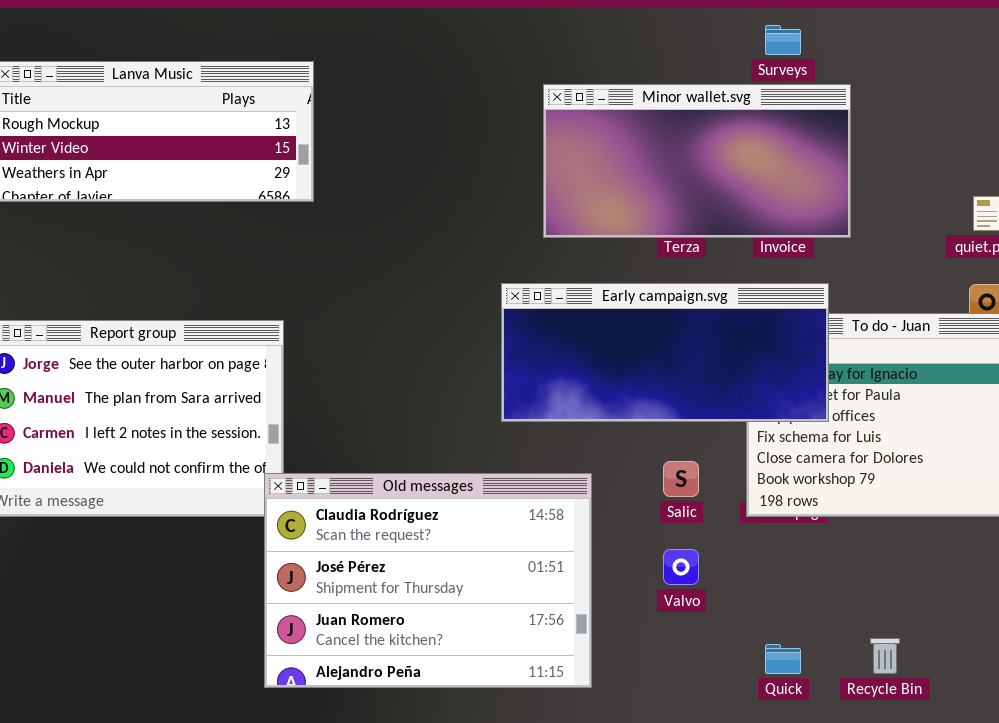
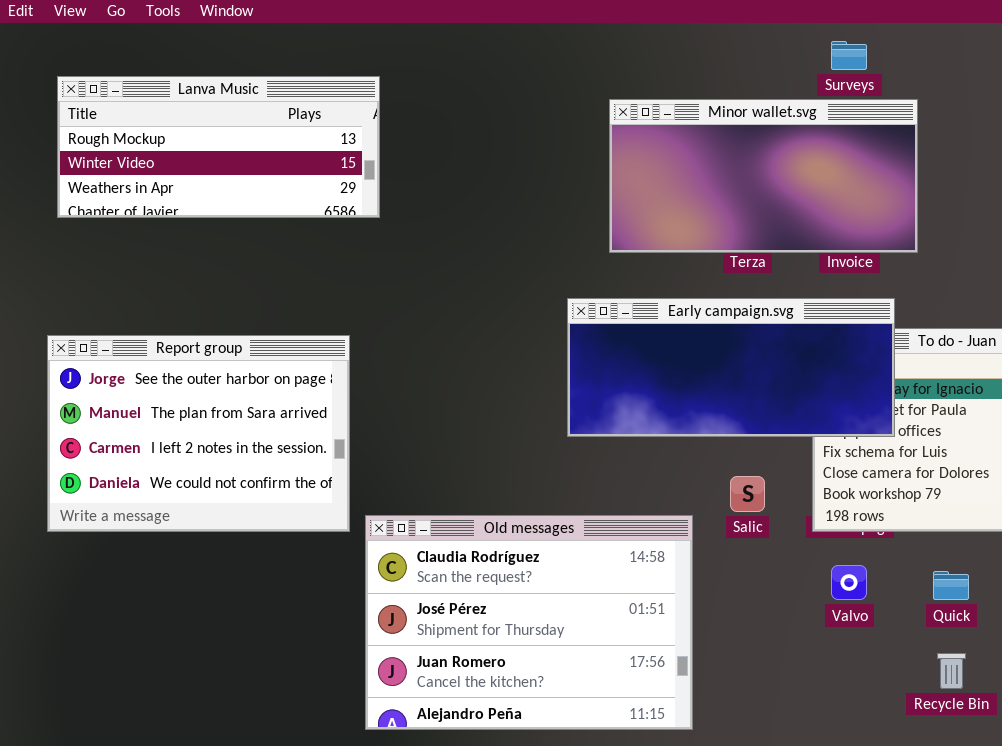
Old messages: [264,473,592,688] -> [365,515,693,730], moved
Valvo: [663,549,699,585] -> [831,565,867,600], moved
Quick: [765,644,801,674] -> [933,571,969,600], moved

